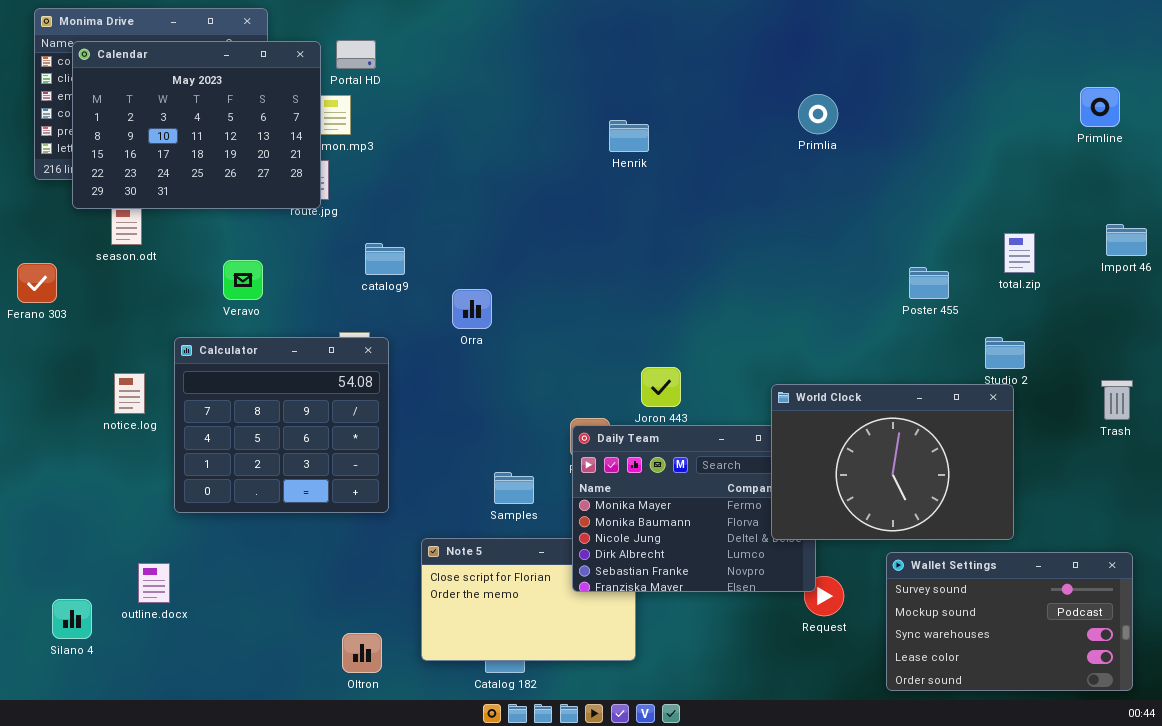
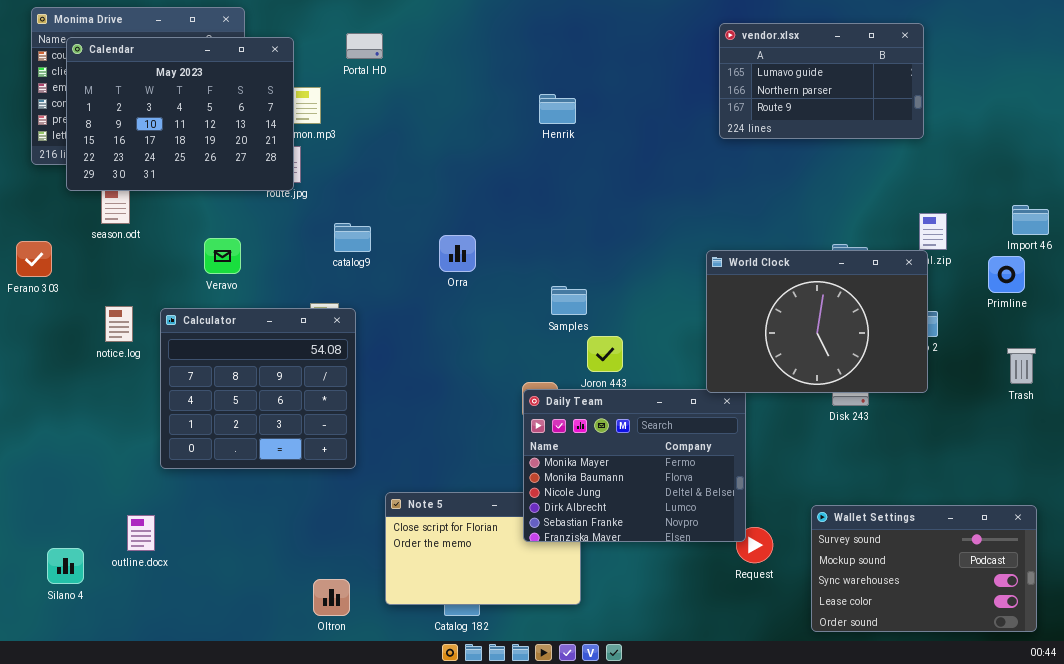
vendor.xlsx: none -> [719,23,924,139], opened
Portal HD: [336,40,376,69] -> [346,33,383,59], moved
Primline: [1080,87,1120,127] -> [988,256,1025,293], moved
Henrik: [609,120,649,152] -> [539,94,576,124], moved
Orra: [452,289,492,329] -> [439,235,476,272], moved
notice.log: [114,373,145,414] -> [105,306,133,342], moved
World Clock: [771,384,1014,540] -> [706,250,928,393], moved
Samples: [494,472,534,504] -> [551,286,587,315], moved

